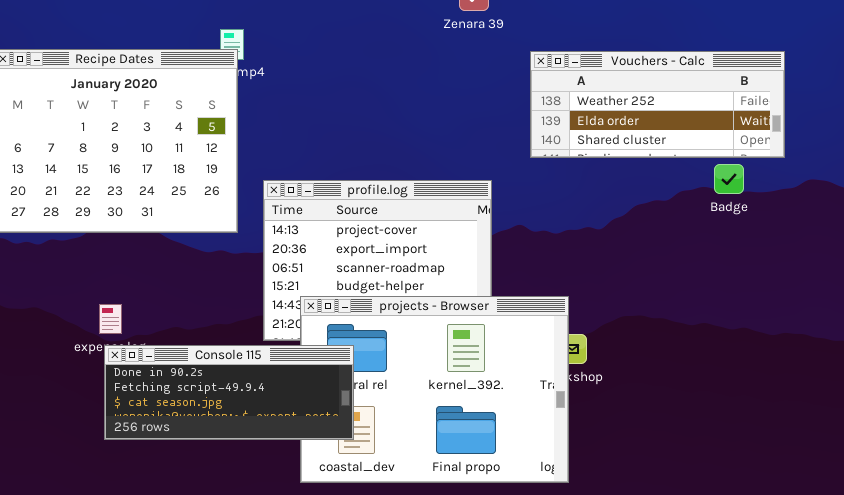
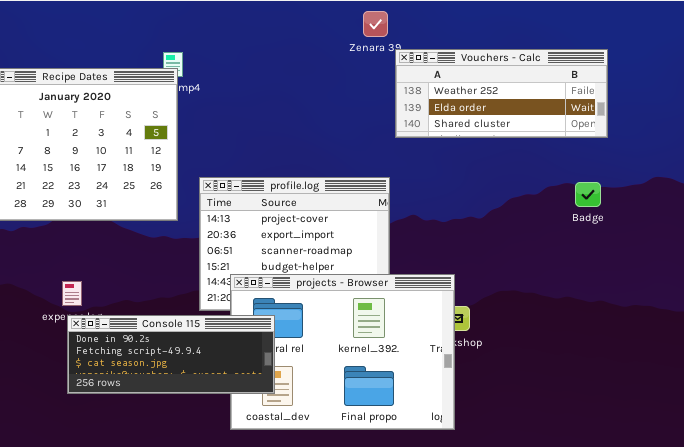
Vouchers - Calc: [530,51,785,158] -> [395,49,608,138], moved
Badge: [714,164,744,194] -> [575,182,601,207], moved

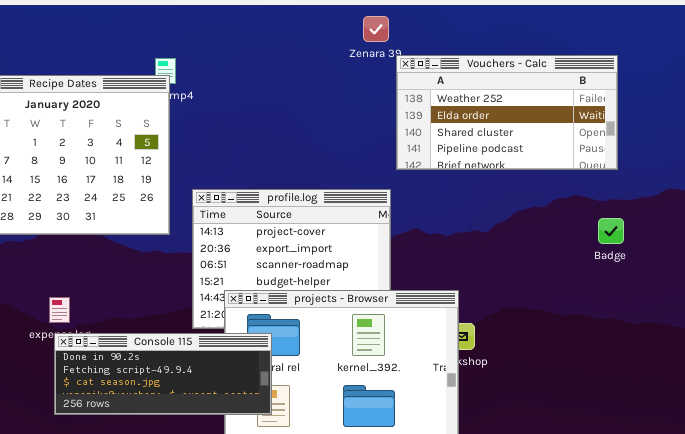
Vouchers - Calc: [395,49,608,138] -> [396,55,618,170], resized
Badge: [575,182,601,207] -> [598,218,624,244], moved

